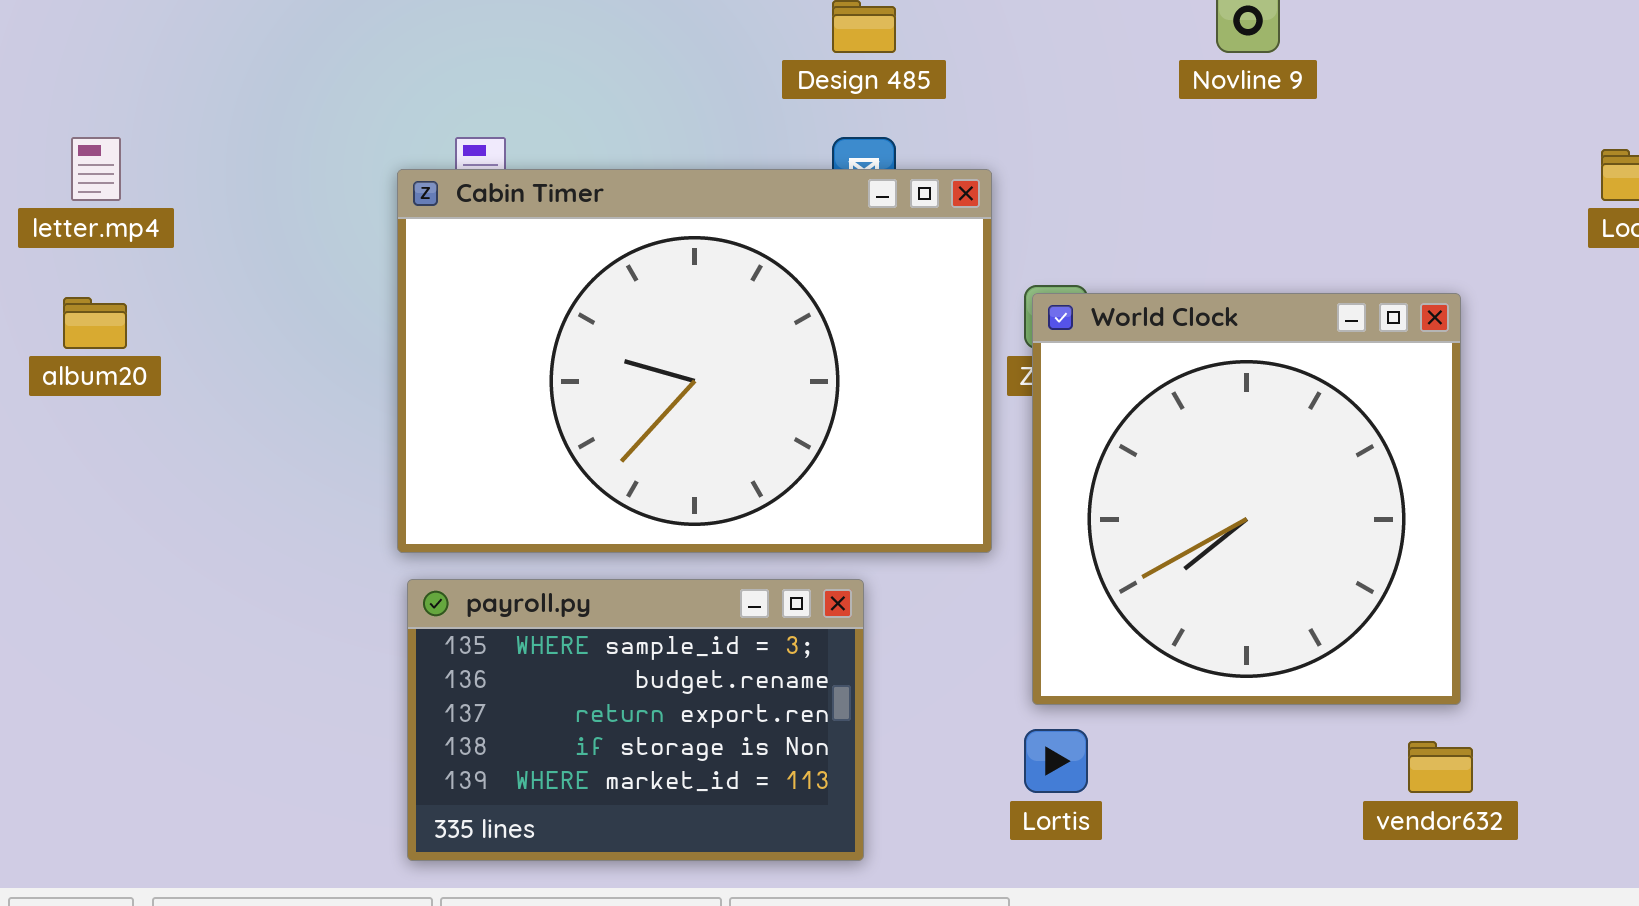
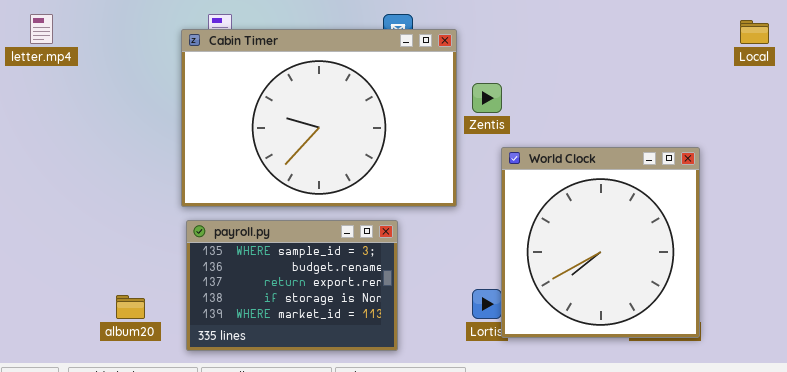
World Clock: [1032,293,1461,705] -> [501,147,700,338], moved
album20: [63,297,127,349] -> [116,295,145,319], moved

